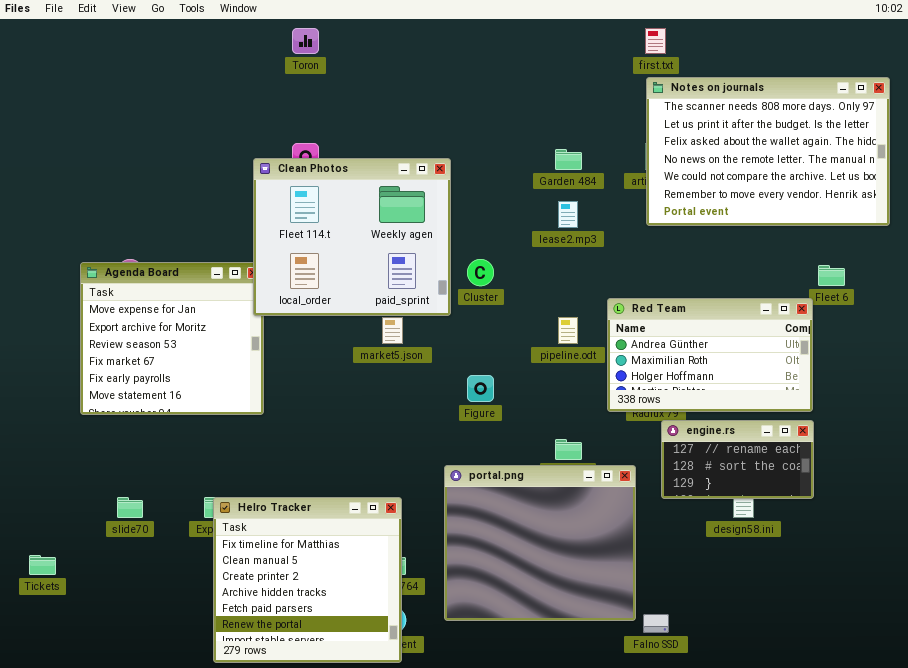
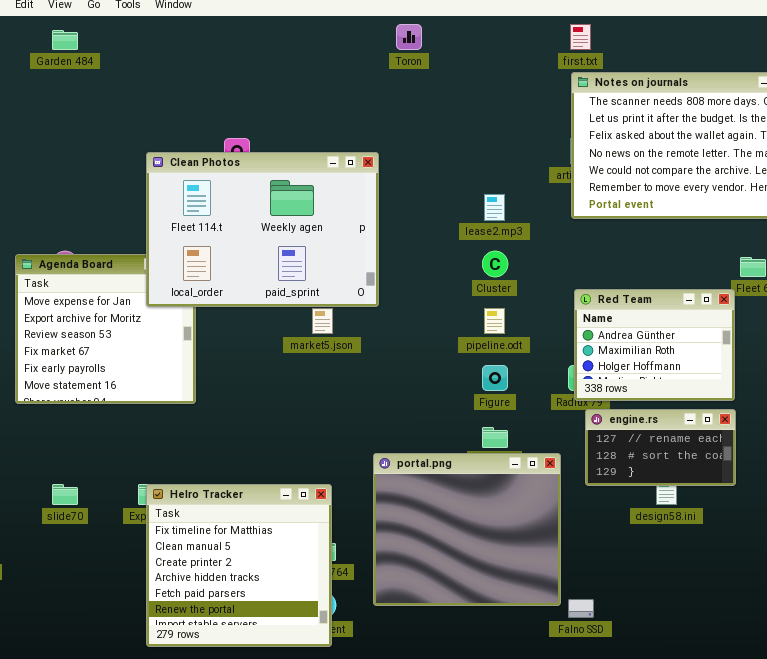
Toron: [292,28,319,54] -> [396,24,422,50], moved
Garden 484: [555,149,582,170] -> [52,30,78,50], moved
Clean Photos: [253,158,451,316] -> [146,152,379,307], resized
Cluster: [467,259,494,286] -> [482,251,508,277], moved
Red Team: [607,298,813,412] -> [574,289,735,401], resized
Figure: [467,375,494,402] -> [482,365,508,391], moved

